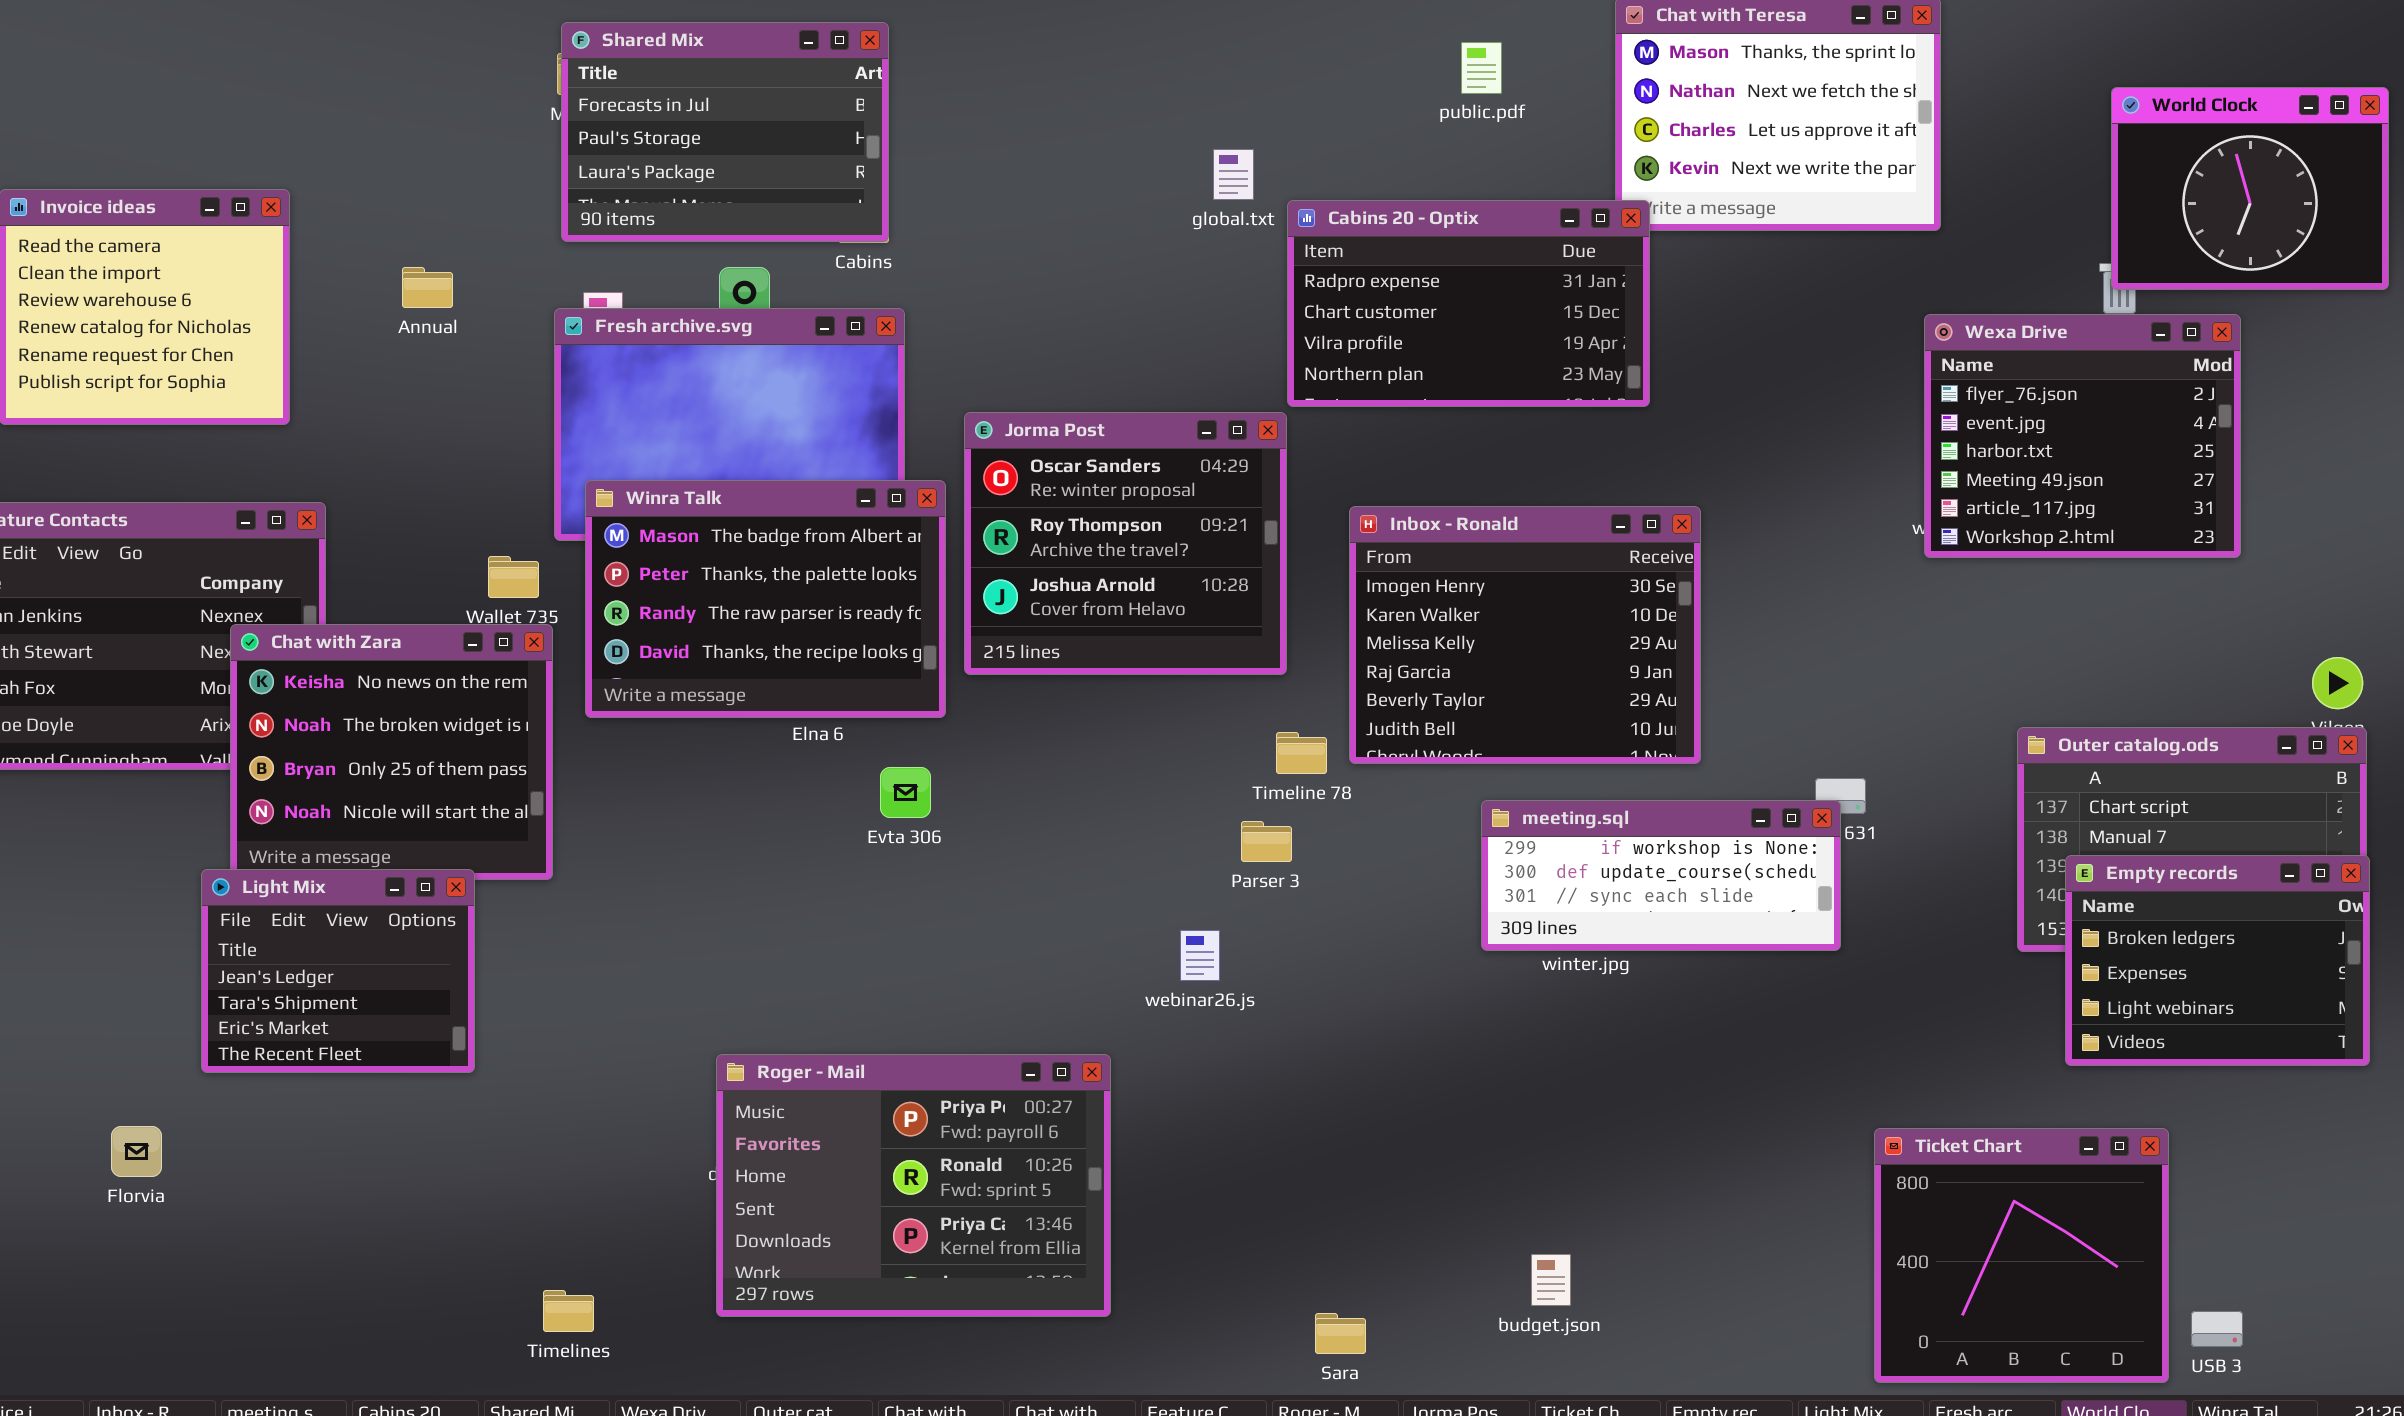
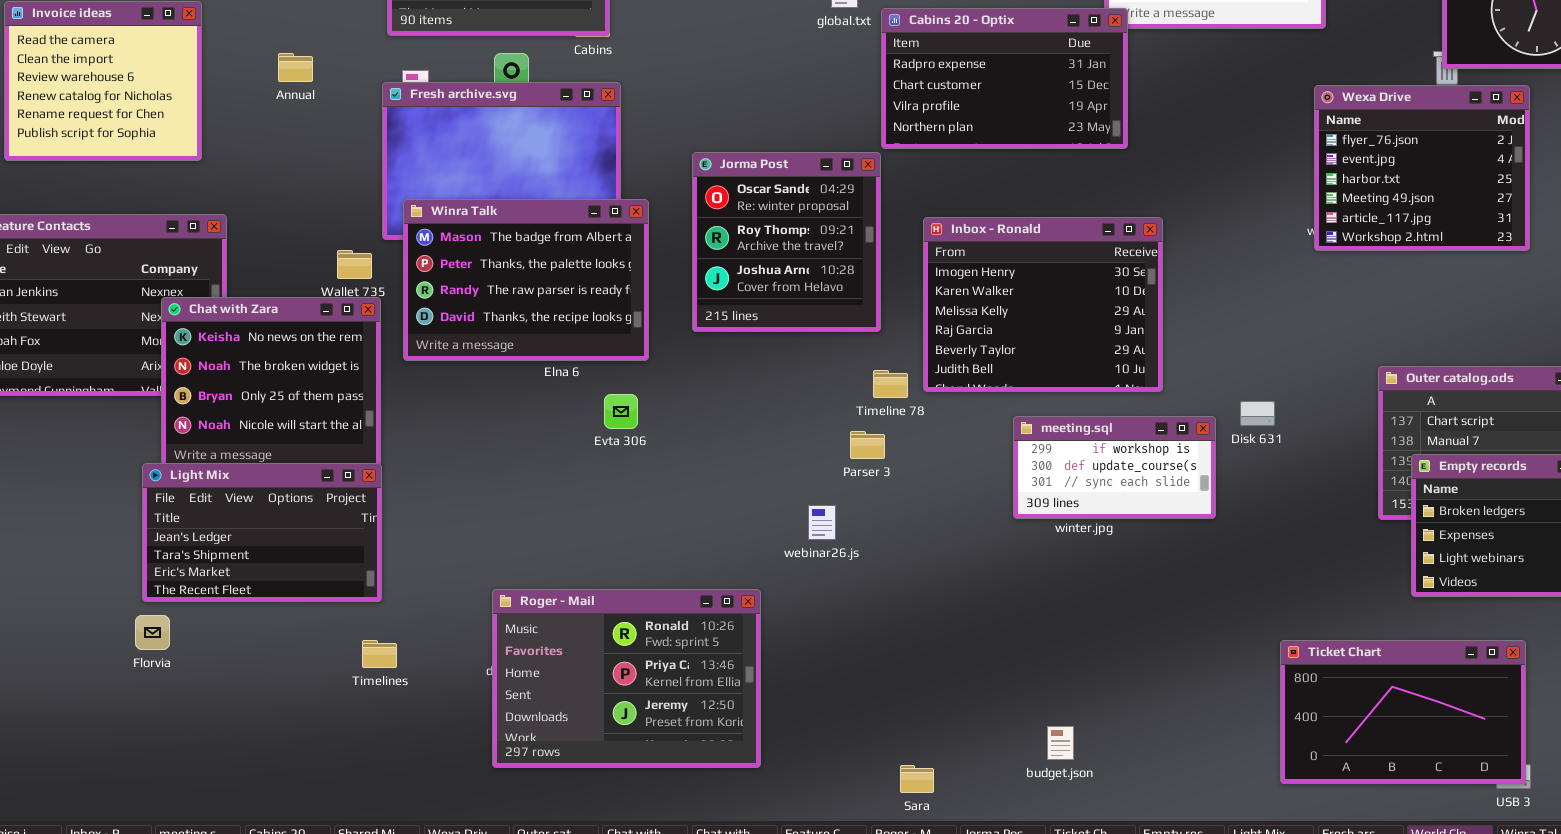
Jorma Post: [964,412,1287,675] -> [692,152,881,332], resized
meeting.sql: [1481,800,1841,951] -> [1013,416,1216,519], resized
Light Mix: [201,869,475,1073] -> [142,463,382,602], resized
Roger - Mail: [716,1054,1111,1317] -> [492,589,761,768], scrolled down 1 row
Florvia: [111,1126,162,1177] -> [135,615,170,650], moved
Ticket Chart: [1874,1128,2169,1383] -> [1280,640,1526,784], resized
Timelines: [543,1290,594,1332] -> [362,640,397,668], moved

